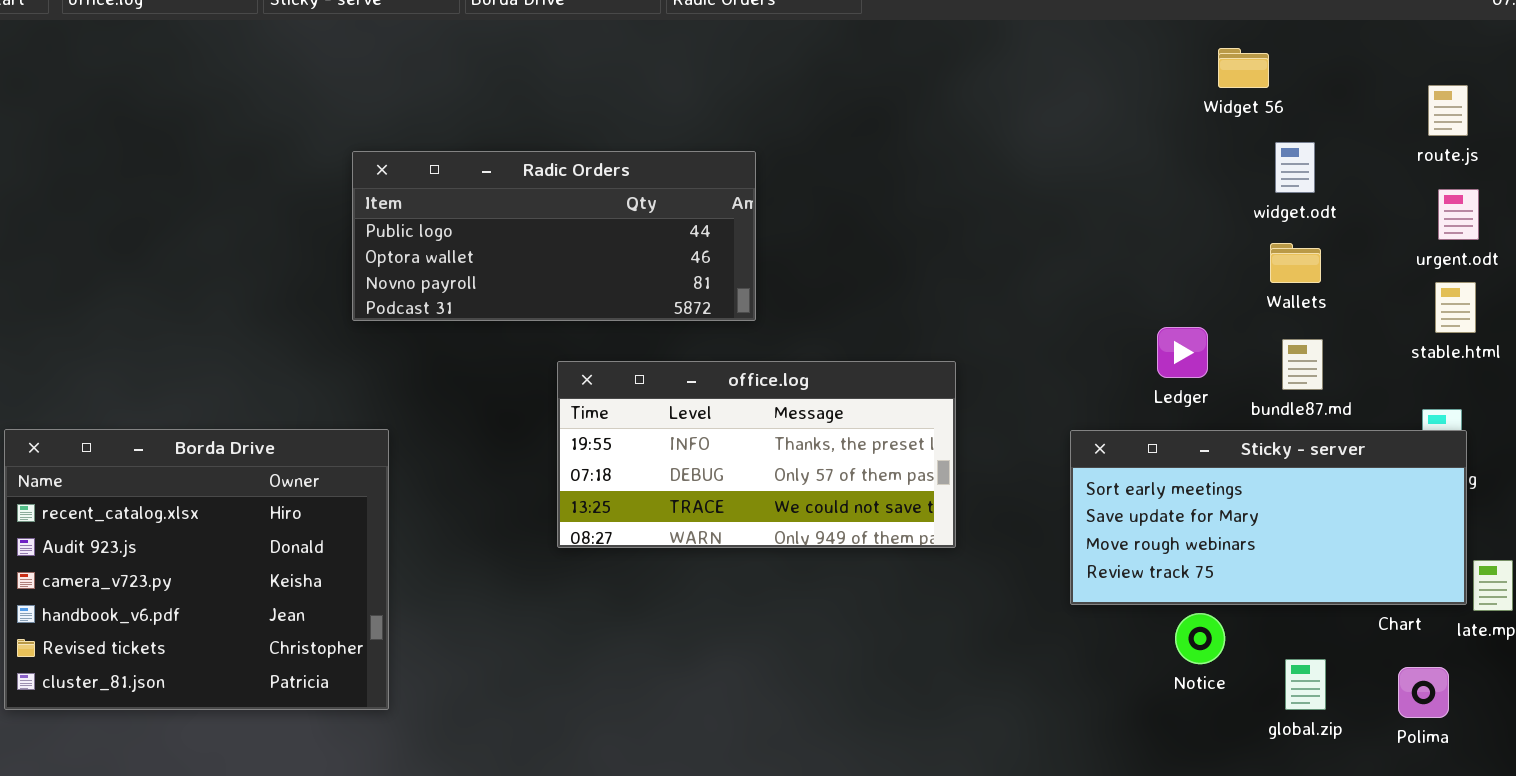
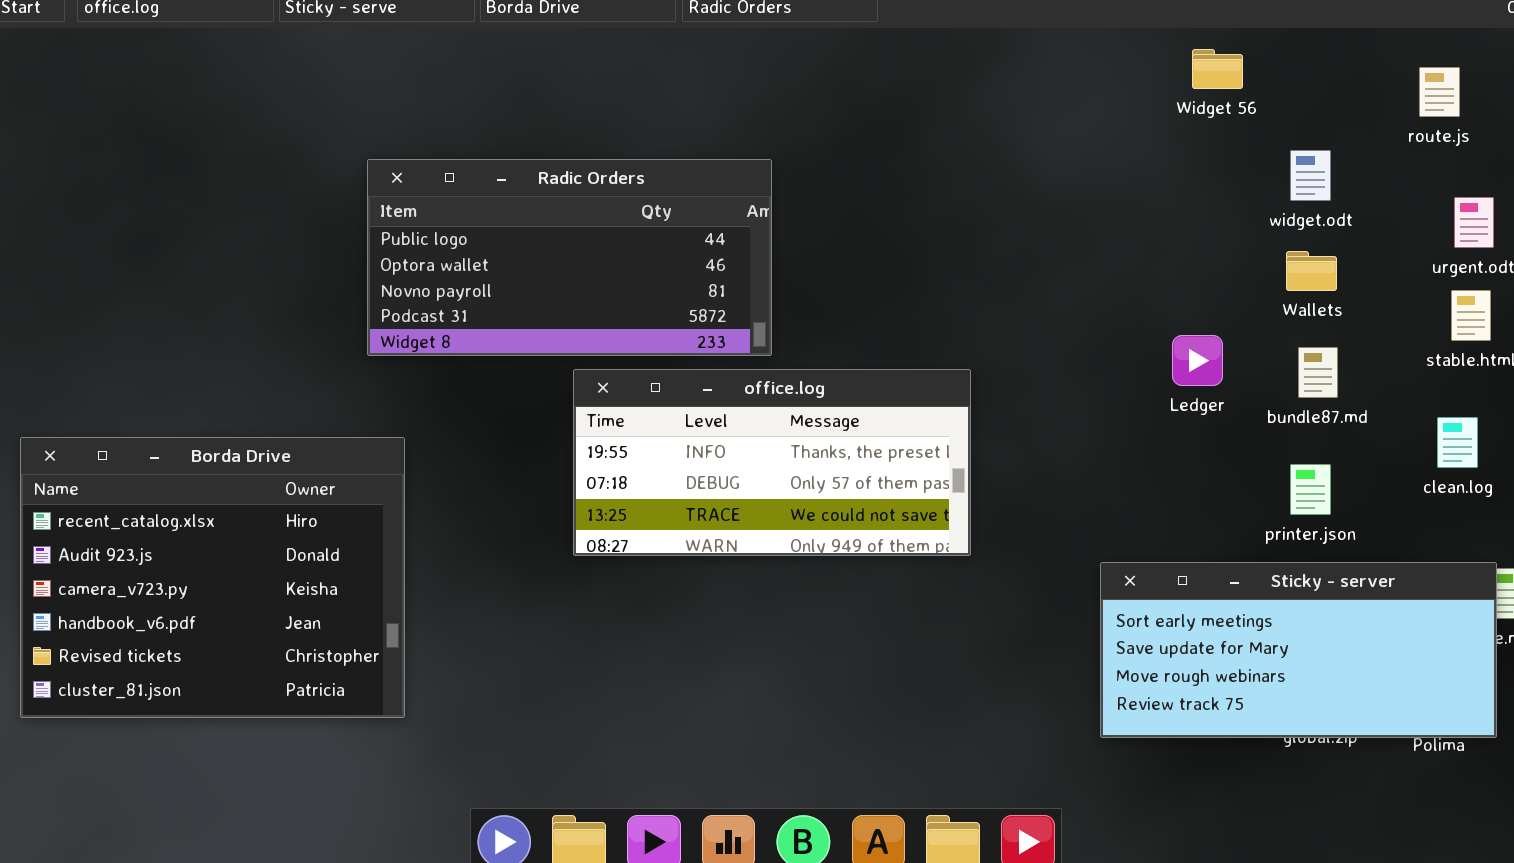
Widget 56: [1218,48,1269,88] -> [1192,49,1243,89], moved
route.js: [1428,85,1468,136] -> [1419,67,1460,117], moved
Radic Orders: [352,151,756,321] -> [367,159,772,356], resized
Sticky - server: [1070,430,1467,605] -> [1100,562,1497,738], moved

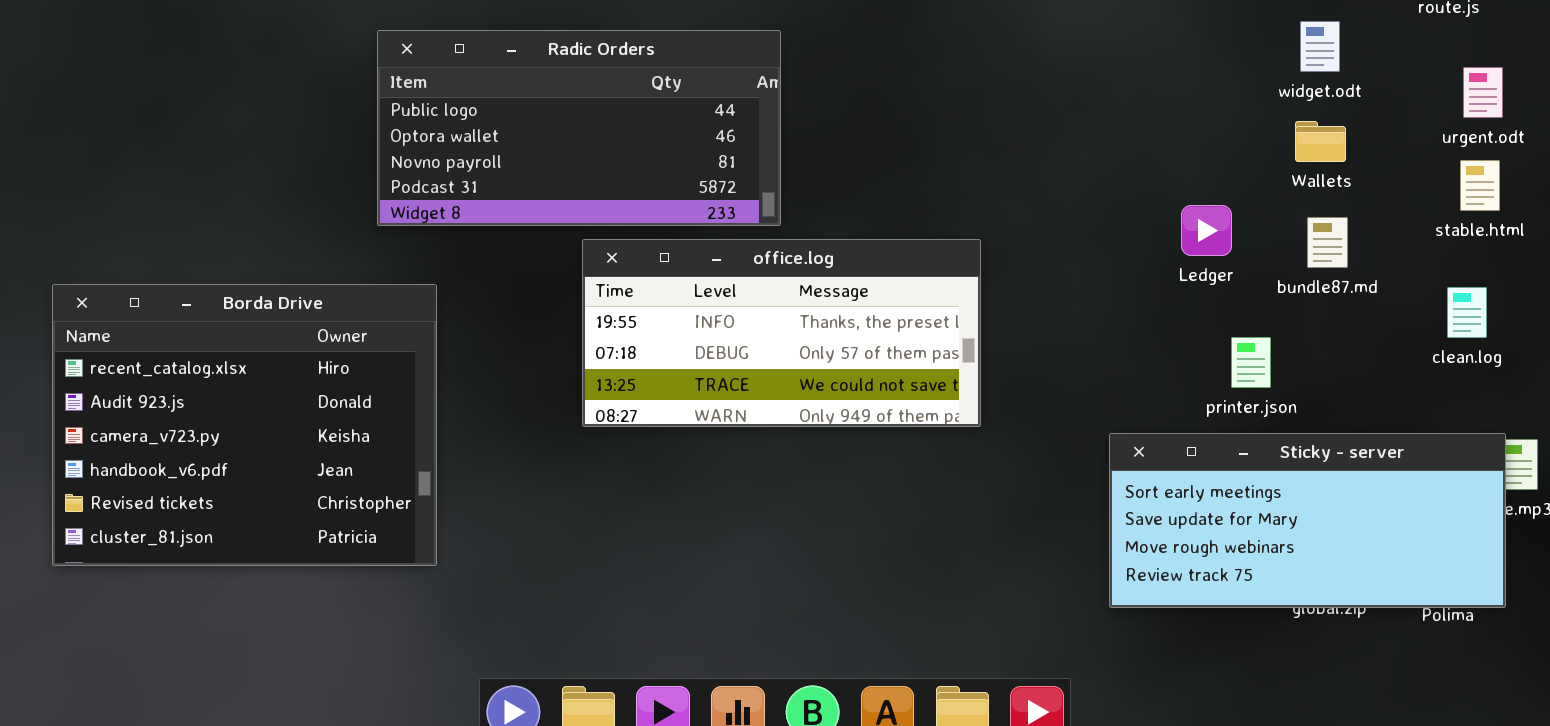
Borda Drive: [20,437,405,718] -> [52,284,437,566], moved
printer.json: [1290,464,1331,515] -> [1231,337,1271,388], moved

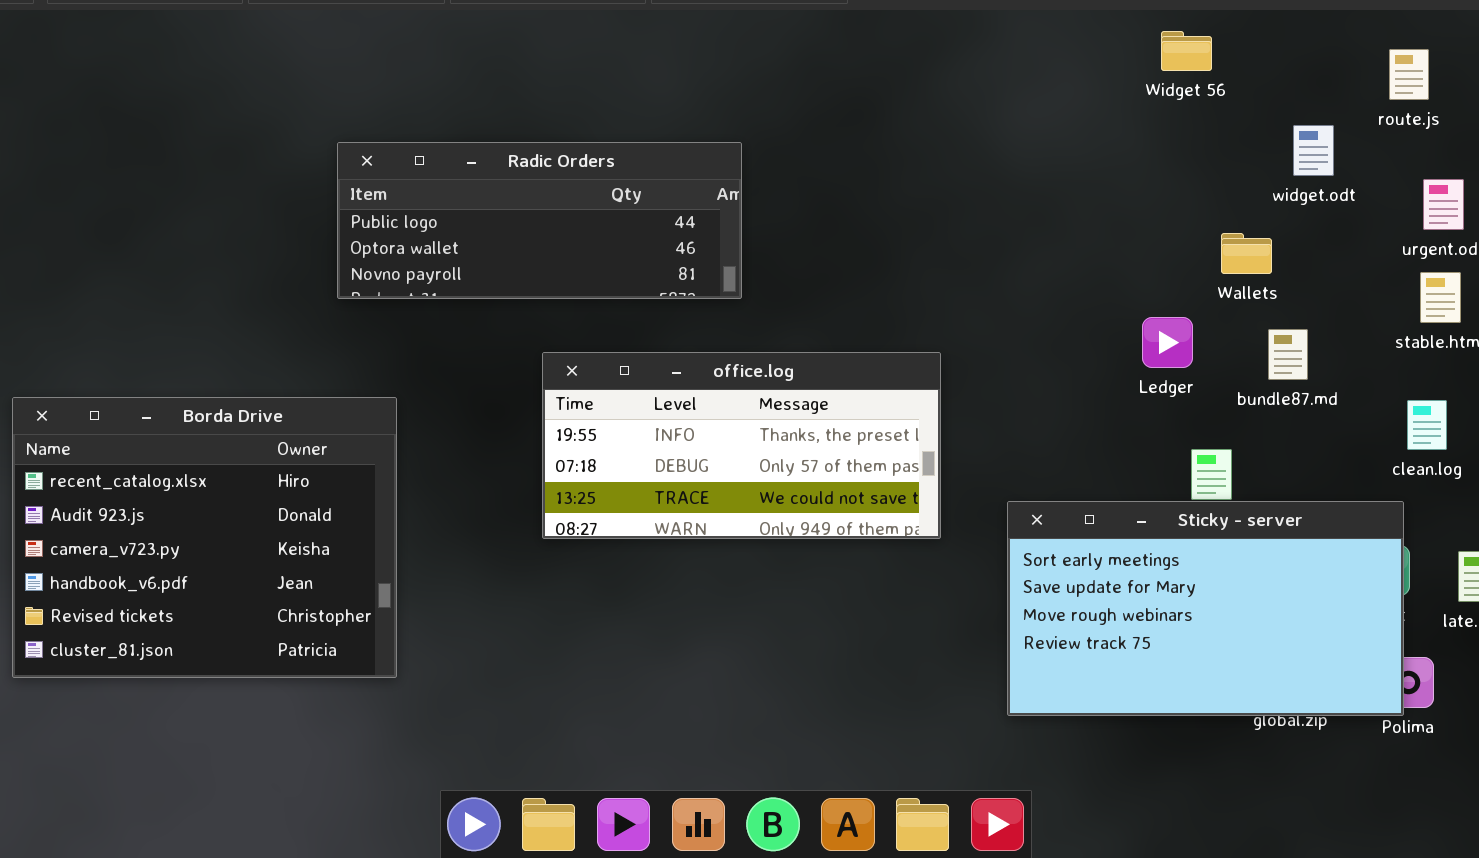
widget.odt: [1300,21,1340,72] -> [1293,125,1334,176], moved
Radic Orders: [377,30,781,226] -> [337,142,742,299], resized
Wallets: [1295,121,1346,162] -> [1221,233,1272,274], moved
Sticky - server: [1109,433,1506,608] -> [1007,501,1404,716], moved, resized

